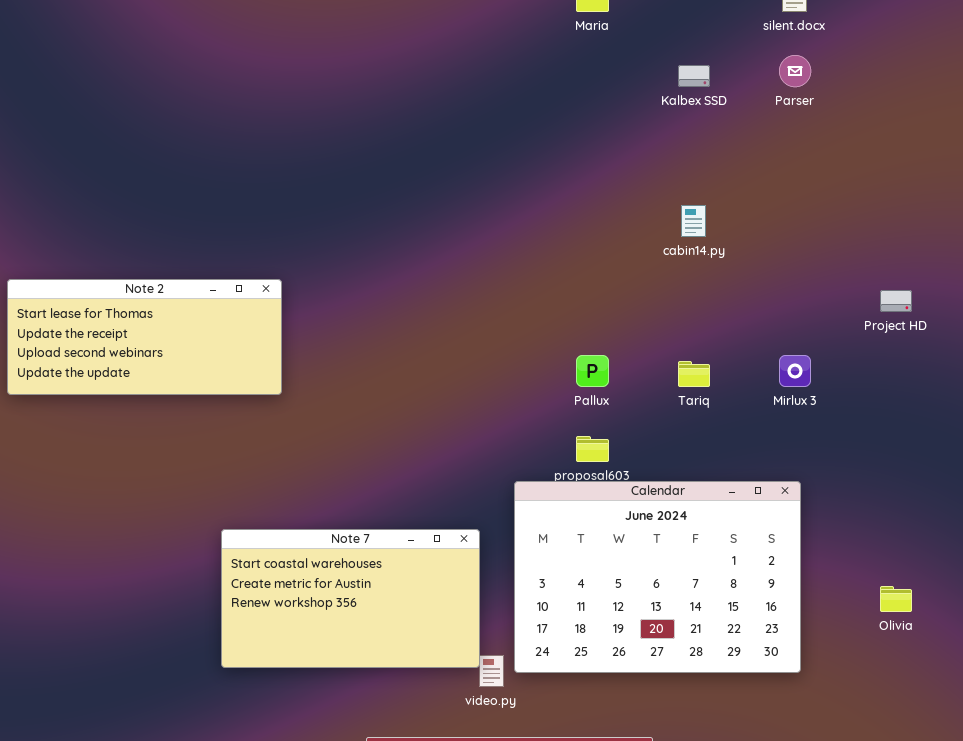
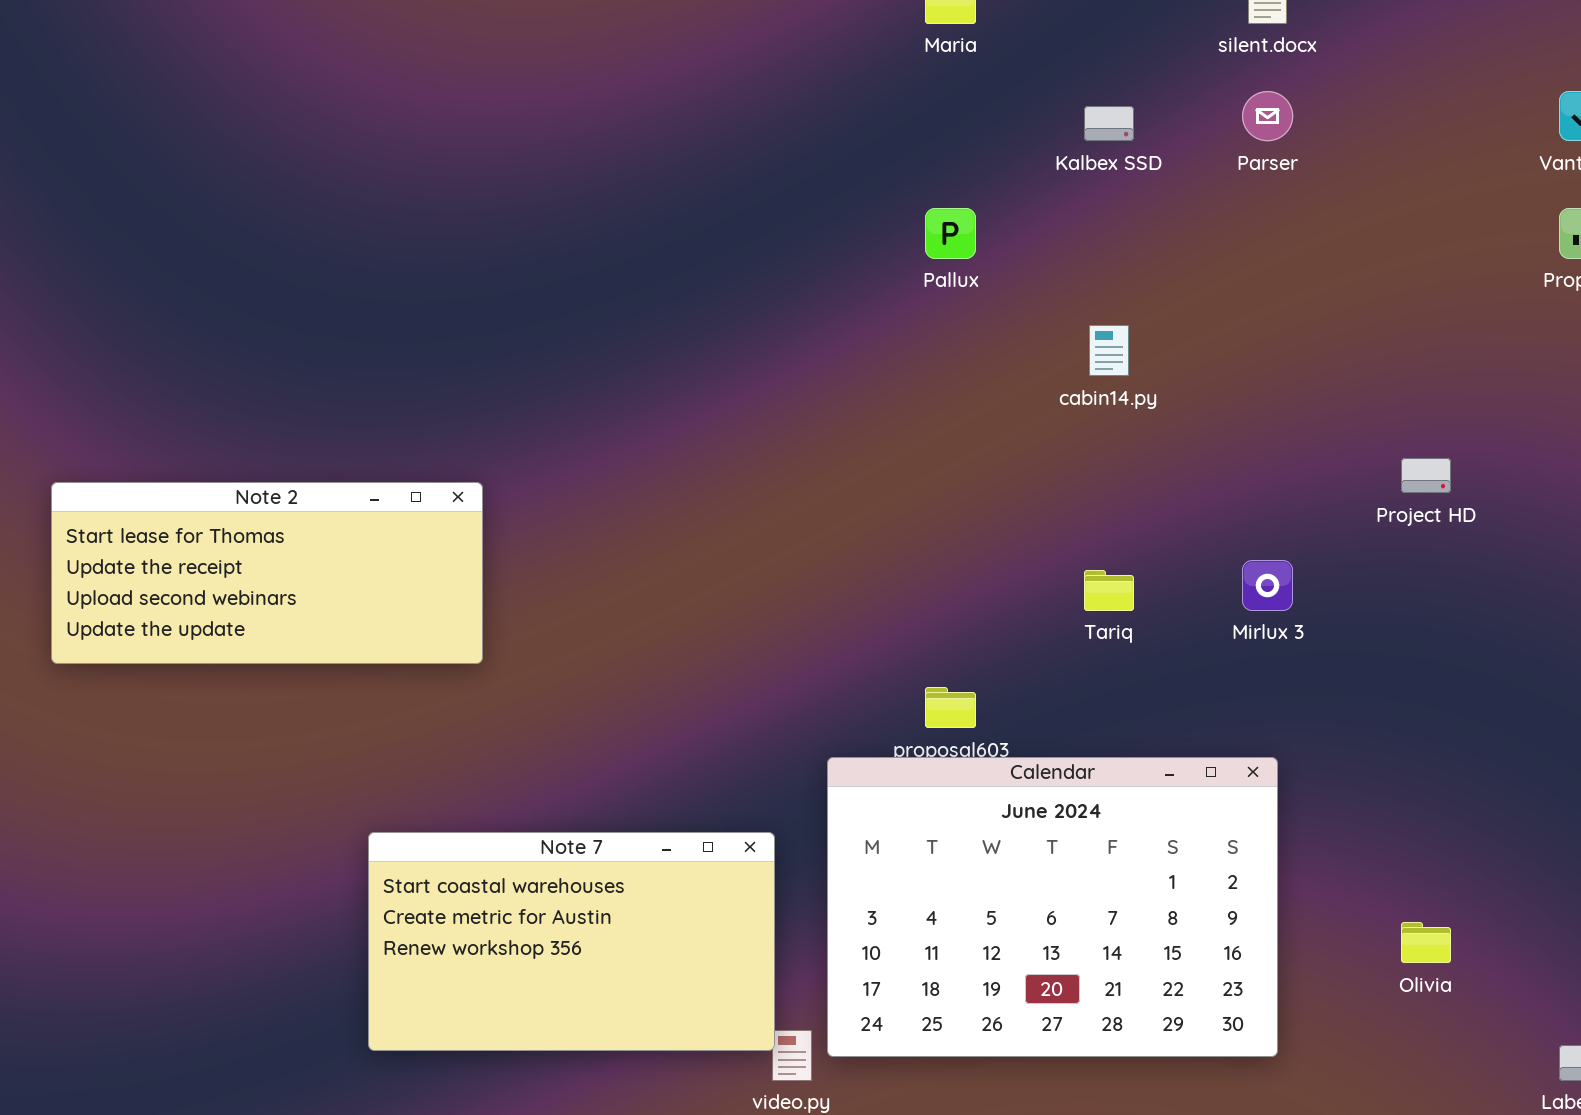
Note 2: [7,279,282,395] -> [51,482,483,664], moved
Pallux: [576,355,609,387] -> [925,208,976,259], moved

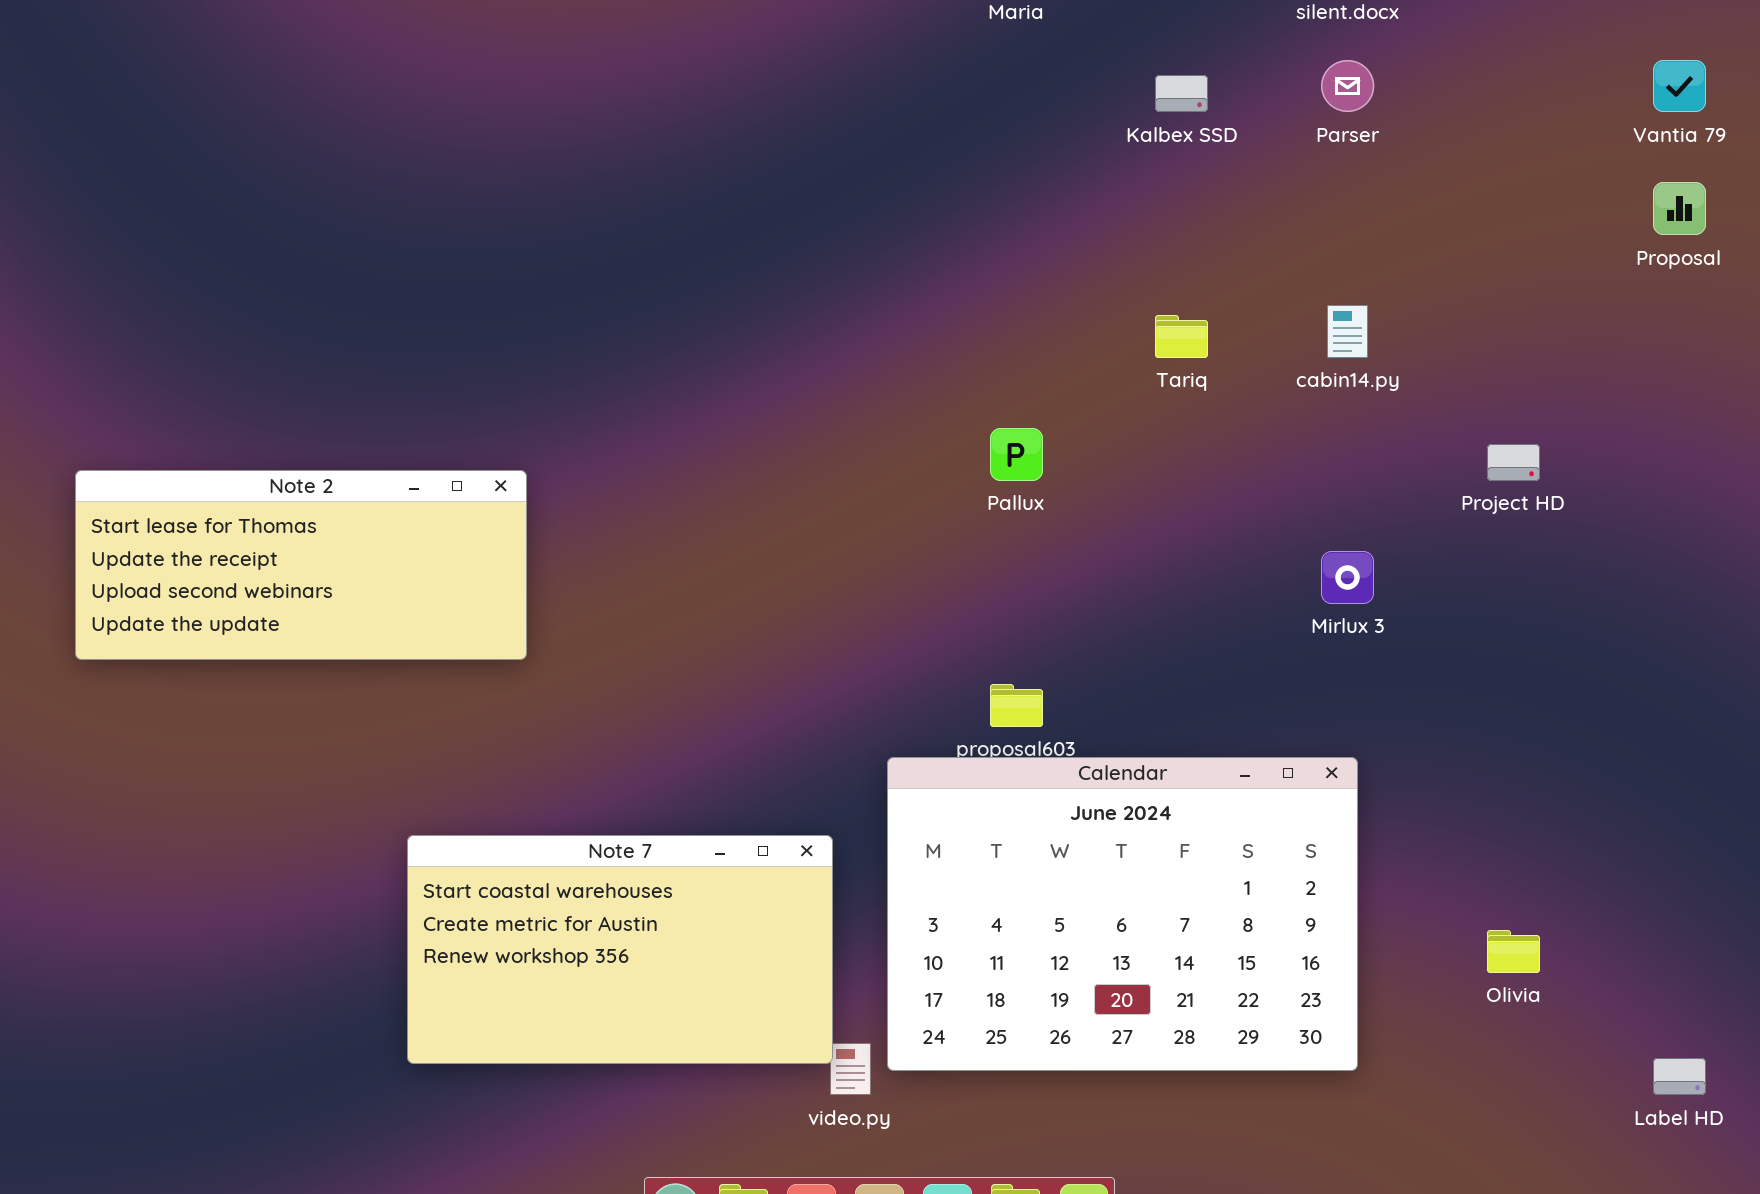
Pallux: [925,208,976,259] -> [990,428,1043,481], moved
cabin14.py: [1089,325,1129,376] -> [1327,305,1368,358], moved
Tariq: [1084,570,1134,611] -> [1155,315,1208,358], moved

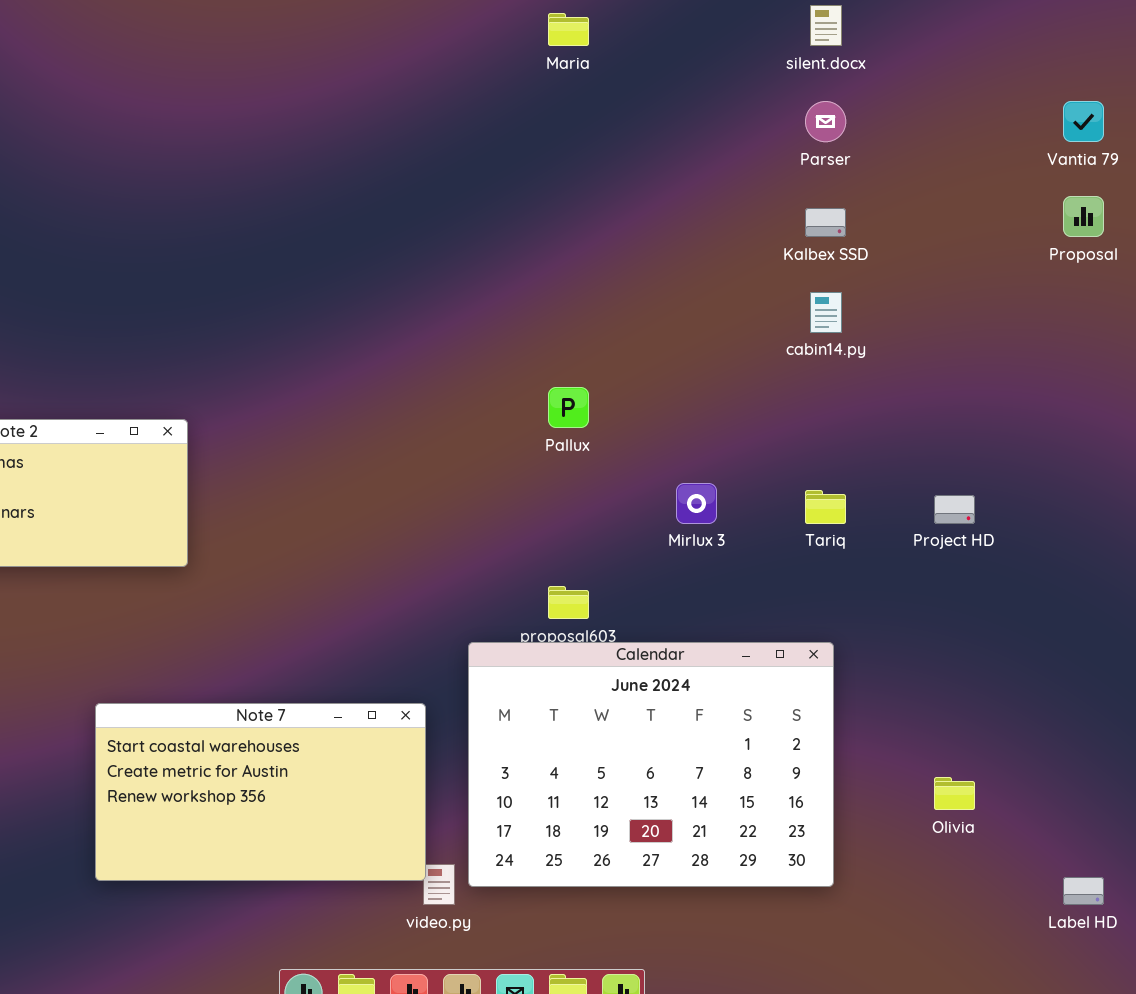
Kalbex SSD: [1155,75,1208,112] -> [805,208,846,237], moved
Tariq: [1155,315,1208,358] -> [805,490,846,524], moved
Project HD: [1487,444,1540,481] -> [934,495,975,524], moved
Mirlux 3: [1321,551,1374,604] -> [676,483,717,524], moved

